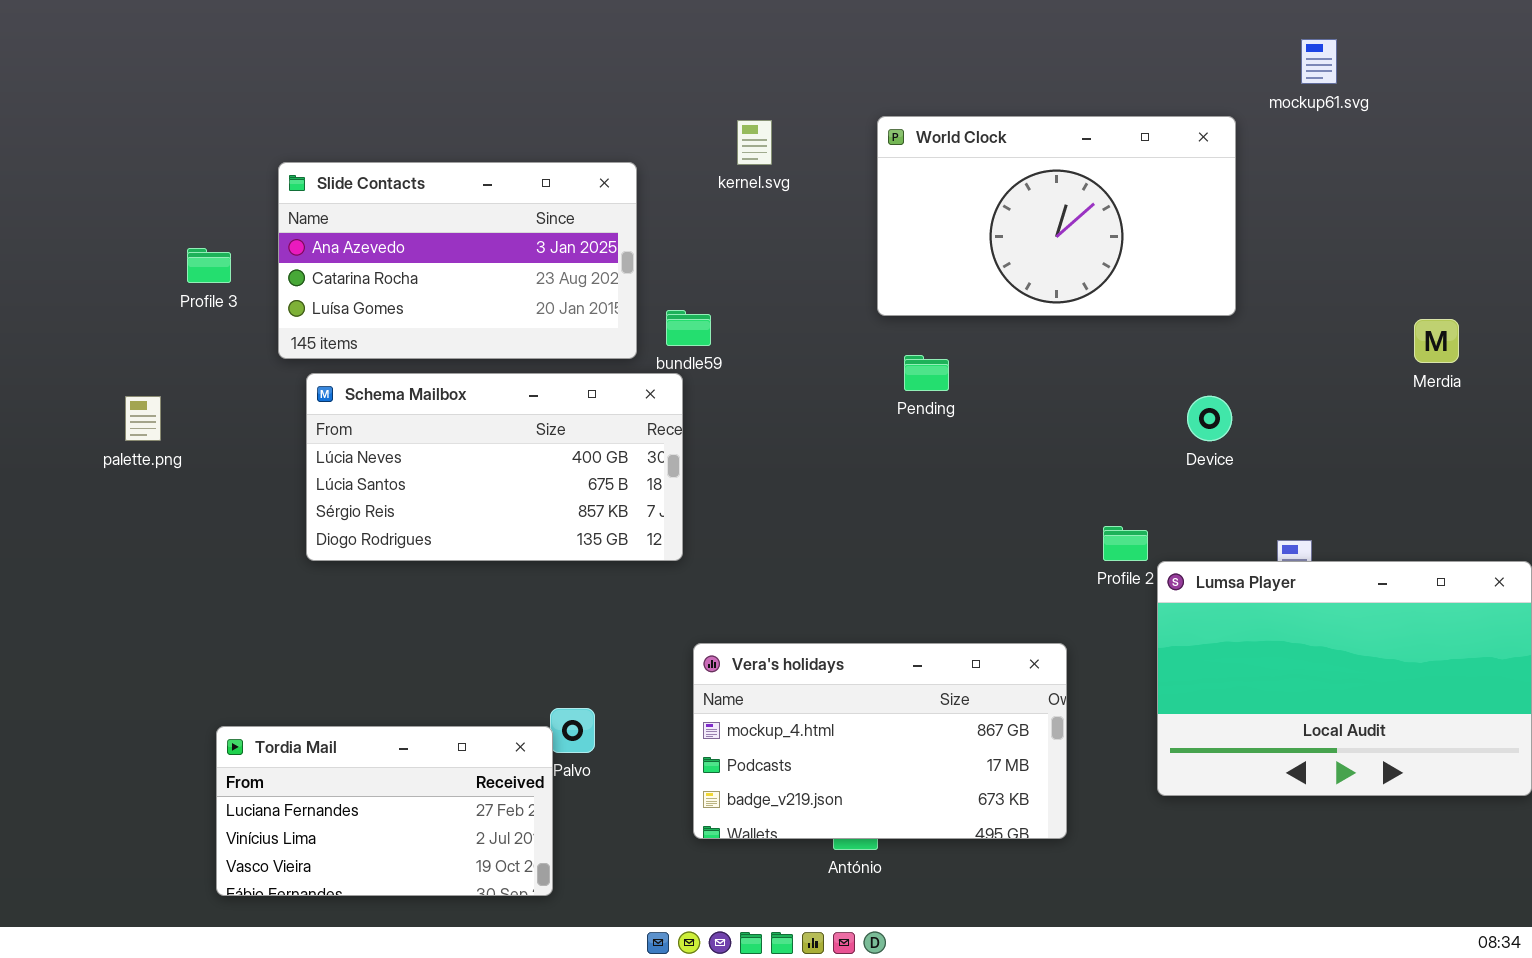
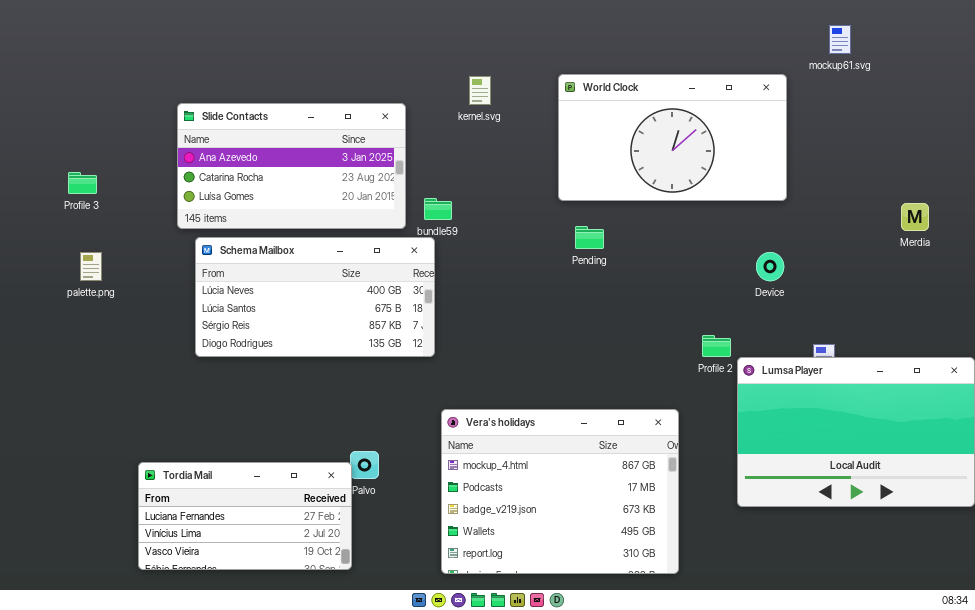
Profile 3: [187,248,231,283] -> [68,172,97,194], moved
Vera's holidays: [693,643,1067,839] -> [441,409,679,574], resized

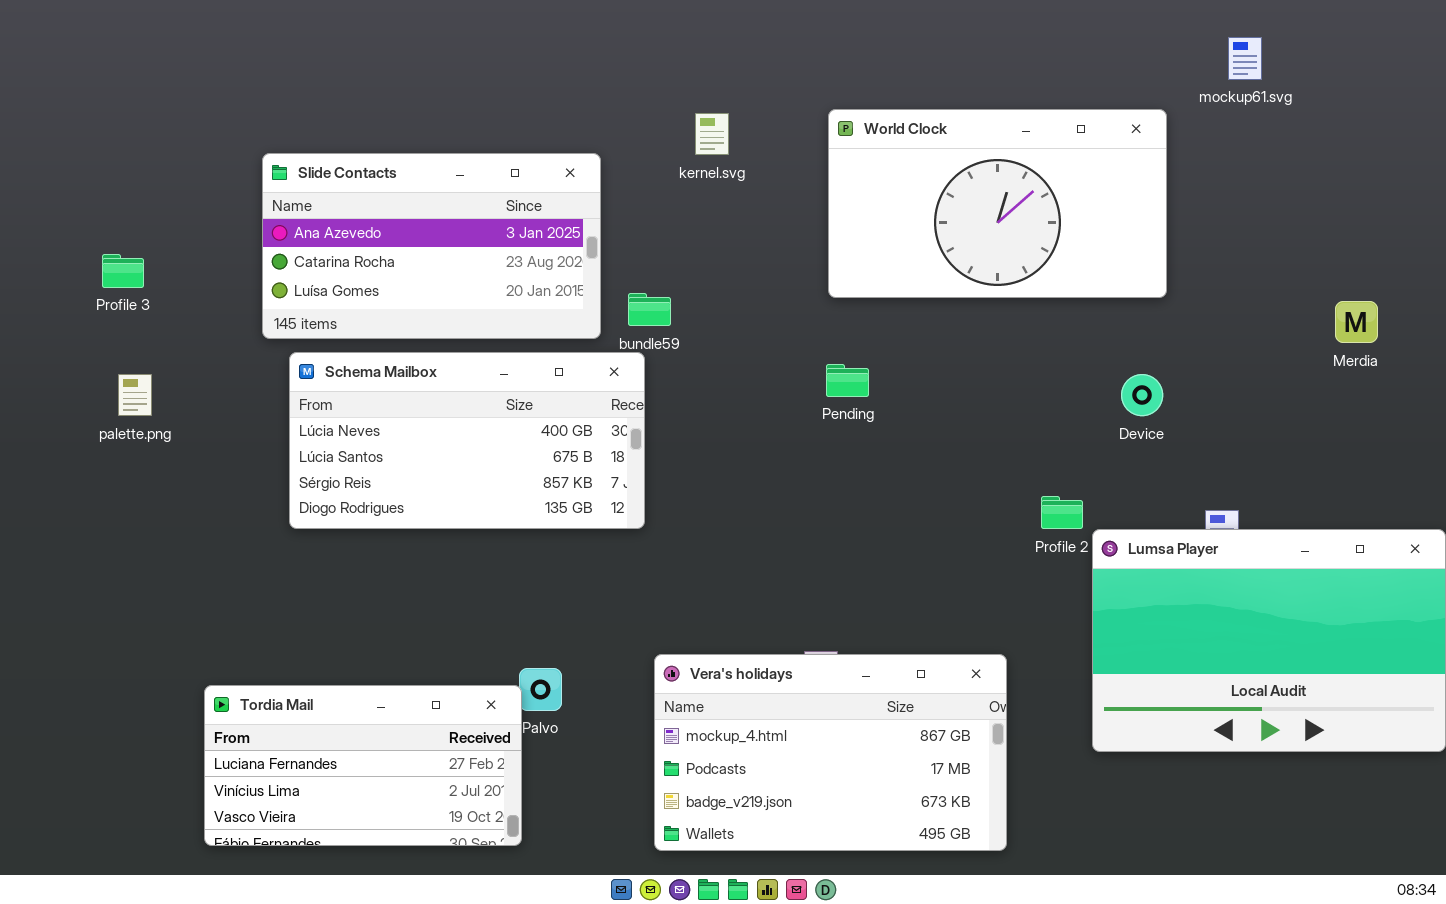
Pending: [575,226,604,249] -> [826,364,869,397], moved
Vera's holidays: [441,409,679,574] -> [654,654,1007,851], resized

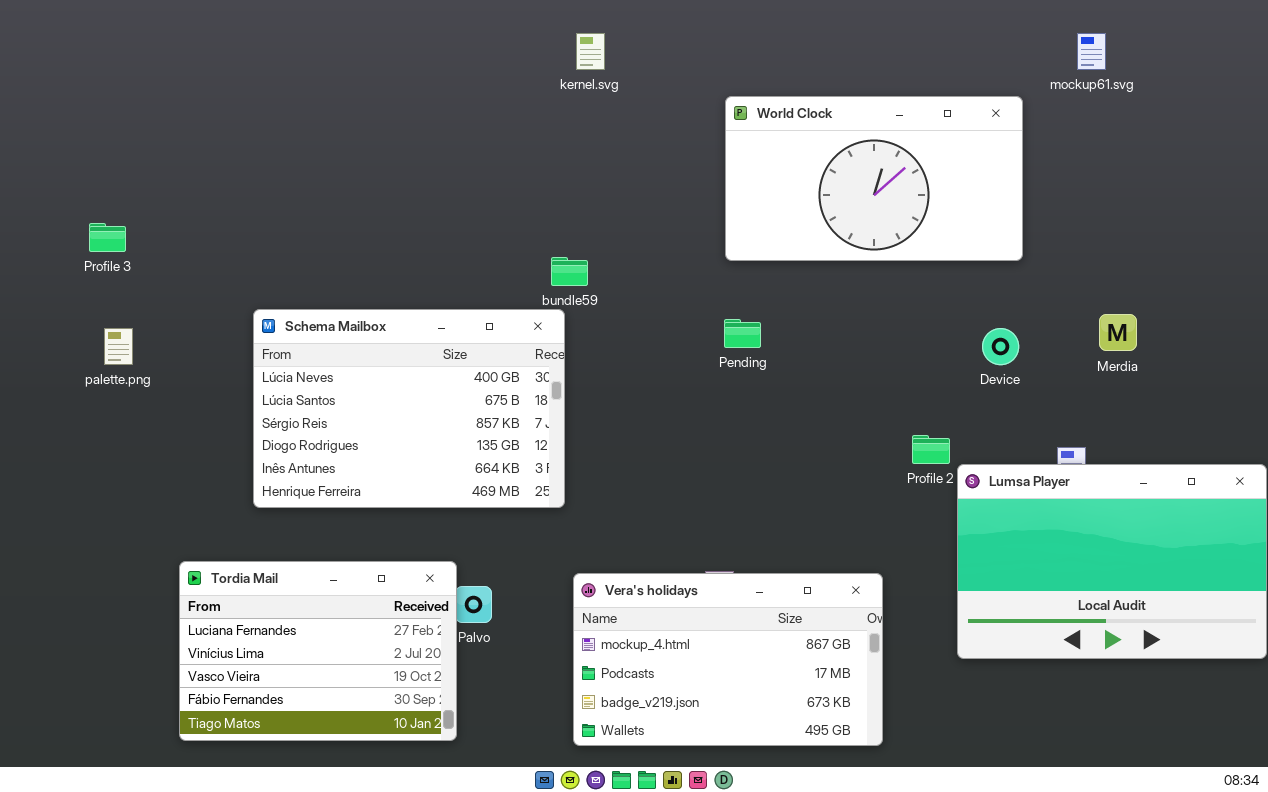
kernel.svg: [695,113,729,155] -> [576,33,605,70], moved
Slide Contacts: [262,153,601,339] -> none, closed
Merdia: [1335,301,1378,343] -> [1099,314,1137,351], moved
Schema Mailbox: [289,352,645,529] -> [253,309,565,508], resized
Tordia Mail: [204,685,522,846] -> [179,561,457,741], resized

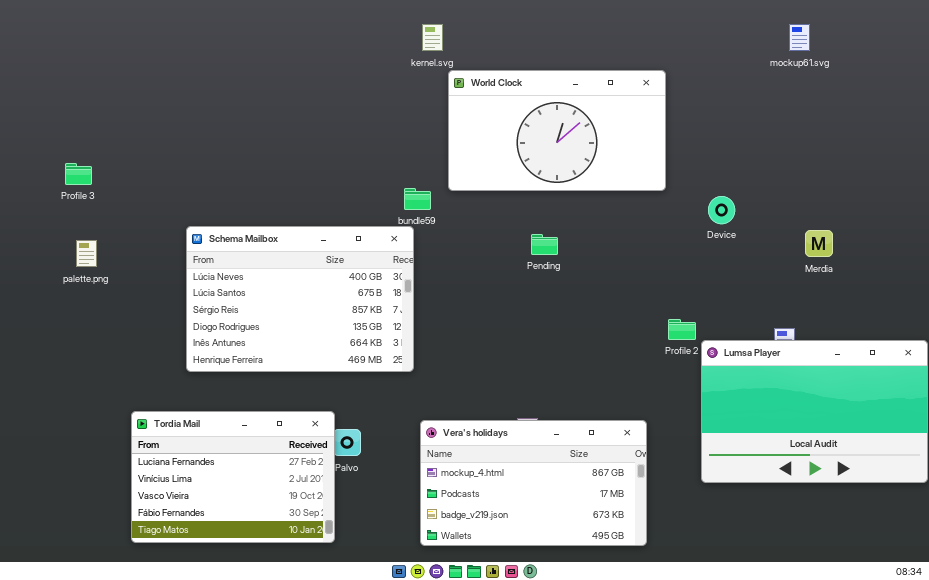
World Clock: [725,96,1023,261] -> [448,70,666,191], moved
Device: [982,328,1019,365] -> [708,196,735,224], moved

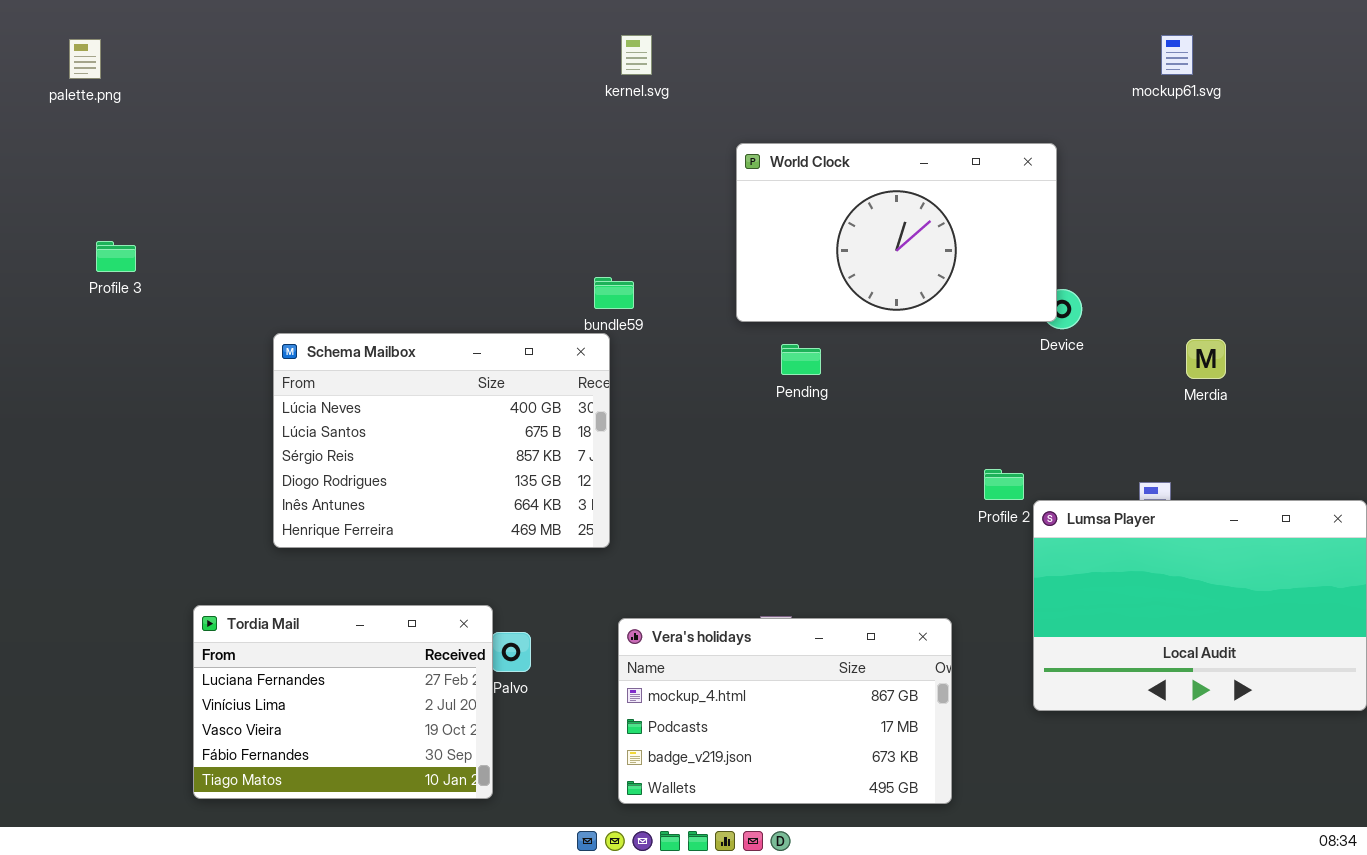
World Clock: [448,70,666,191] -> [736,143,1057,322], moved
palette.png: [76,240,97,267] -> [69,39,101,79], moved

